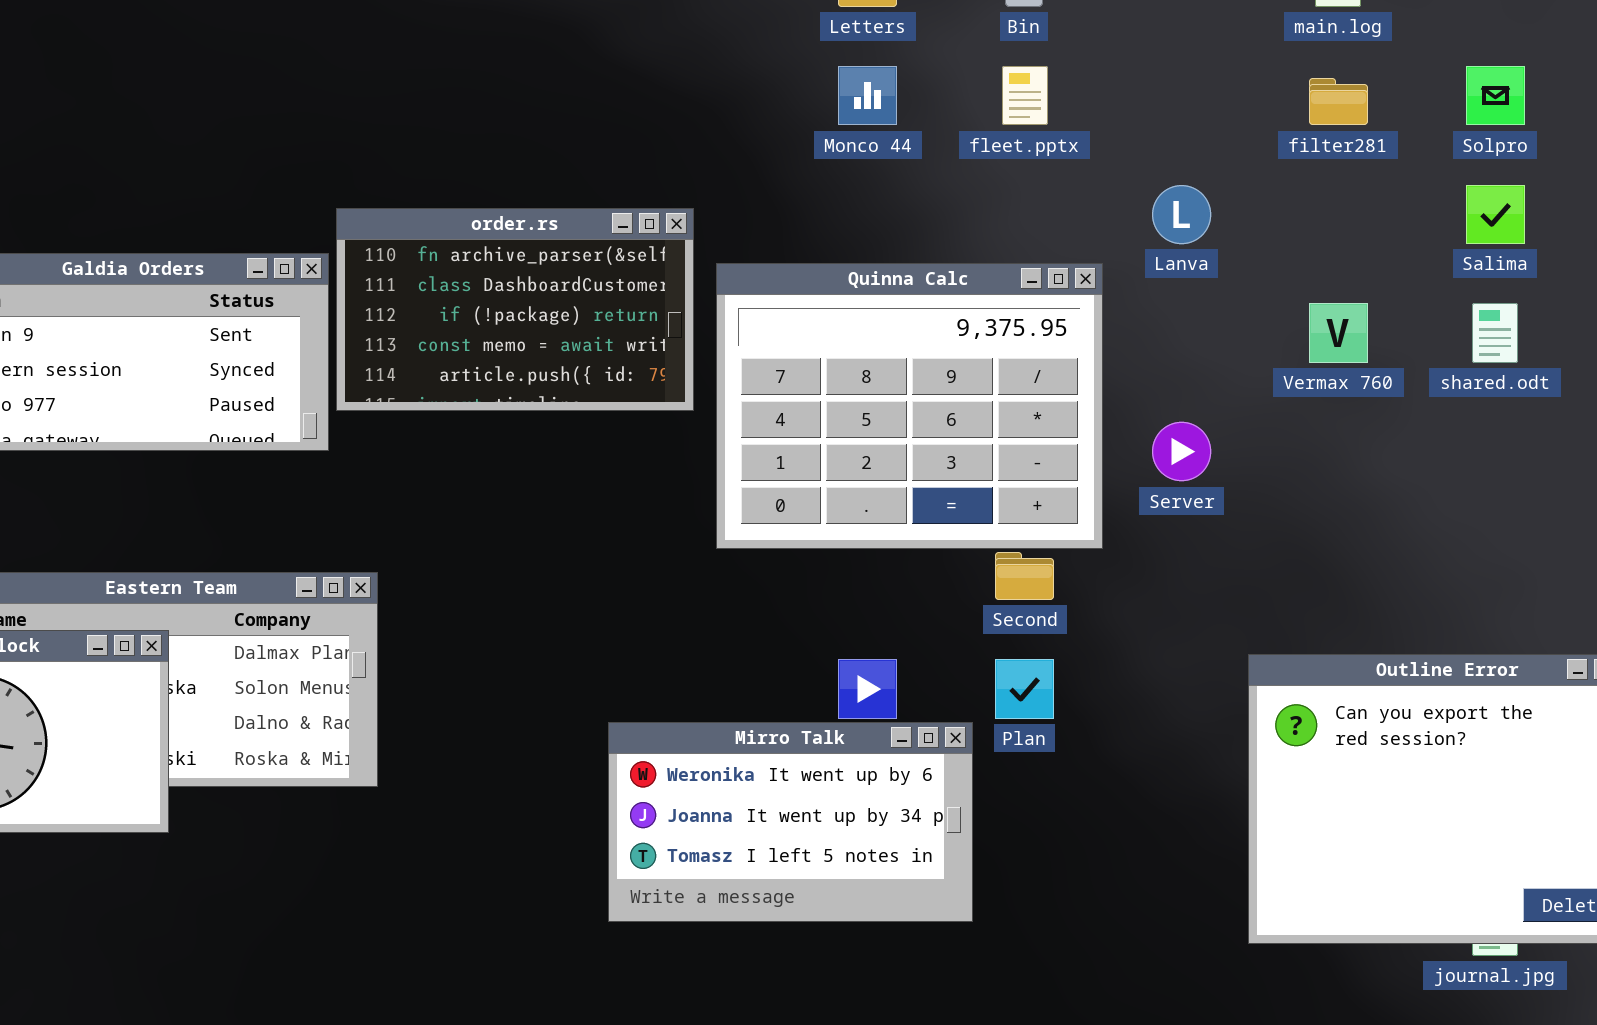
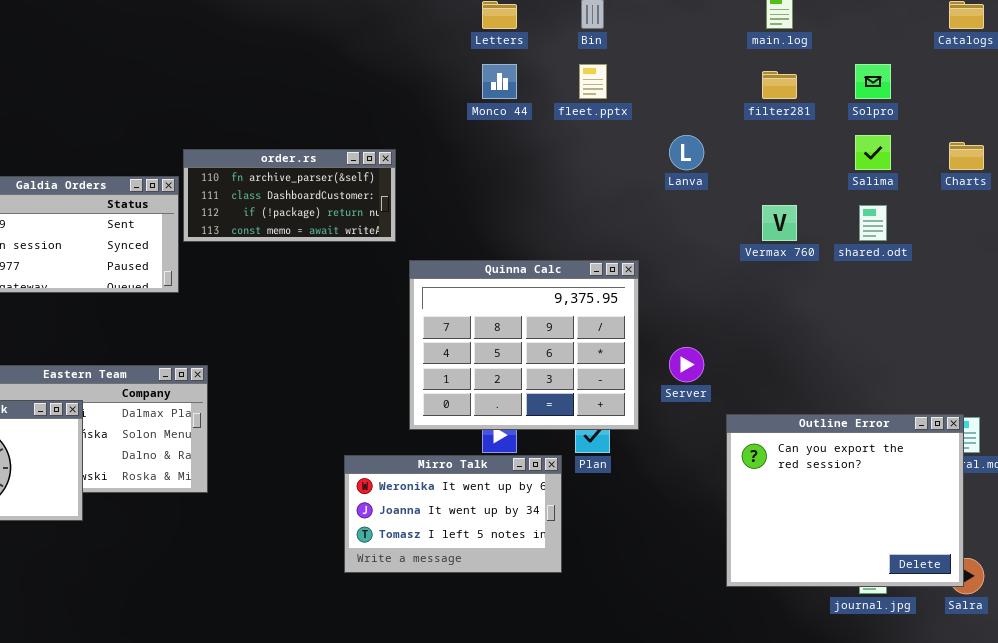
order.rs: [336,208,694,411] -> [183,149,396,242], resized
Quinna Calc: [716,263,1103,549] -> [409,260,639,430], moved
Server: [1152,422,1211,481] -> [669,347,704,382], moved

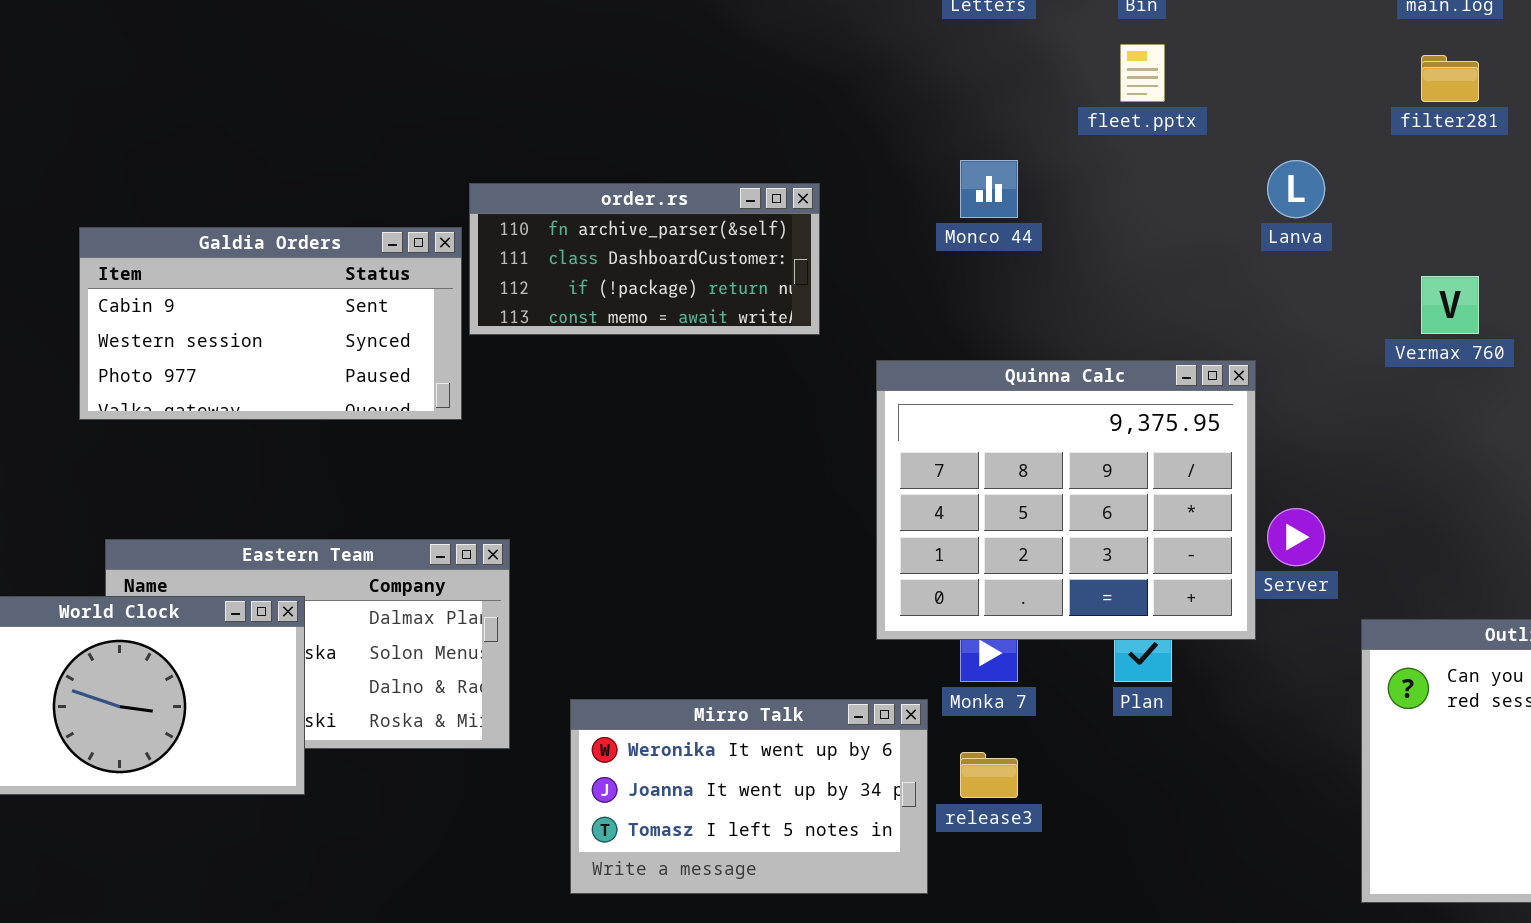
Monco 44: [482,64,517,99] -> [960,160,1018,218], moved
Quinna Calc: [409,260,639,430] -> [876,360,1256,640], moved
Mirro Talk: [344,455,562,573] -> [570,699,928,894], moved

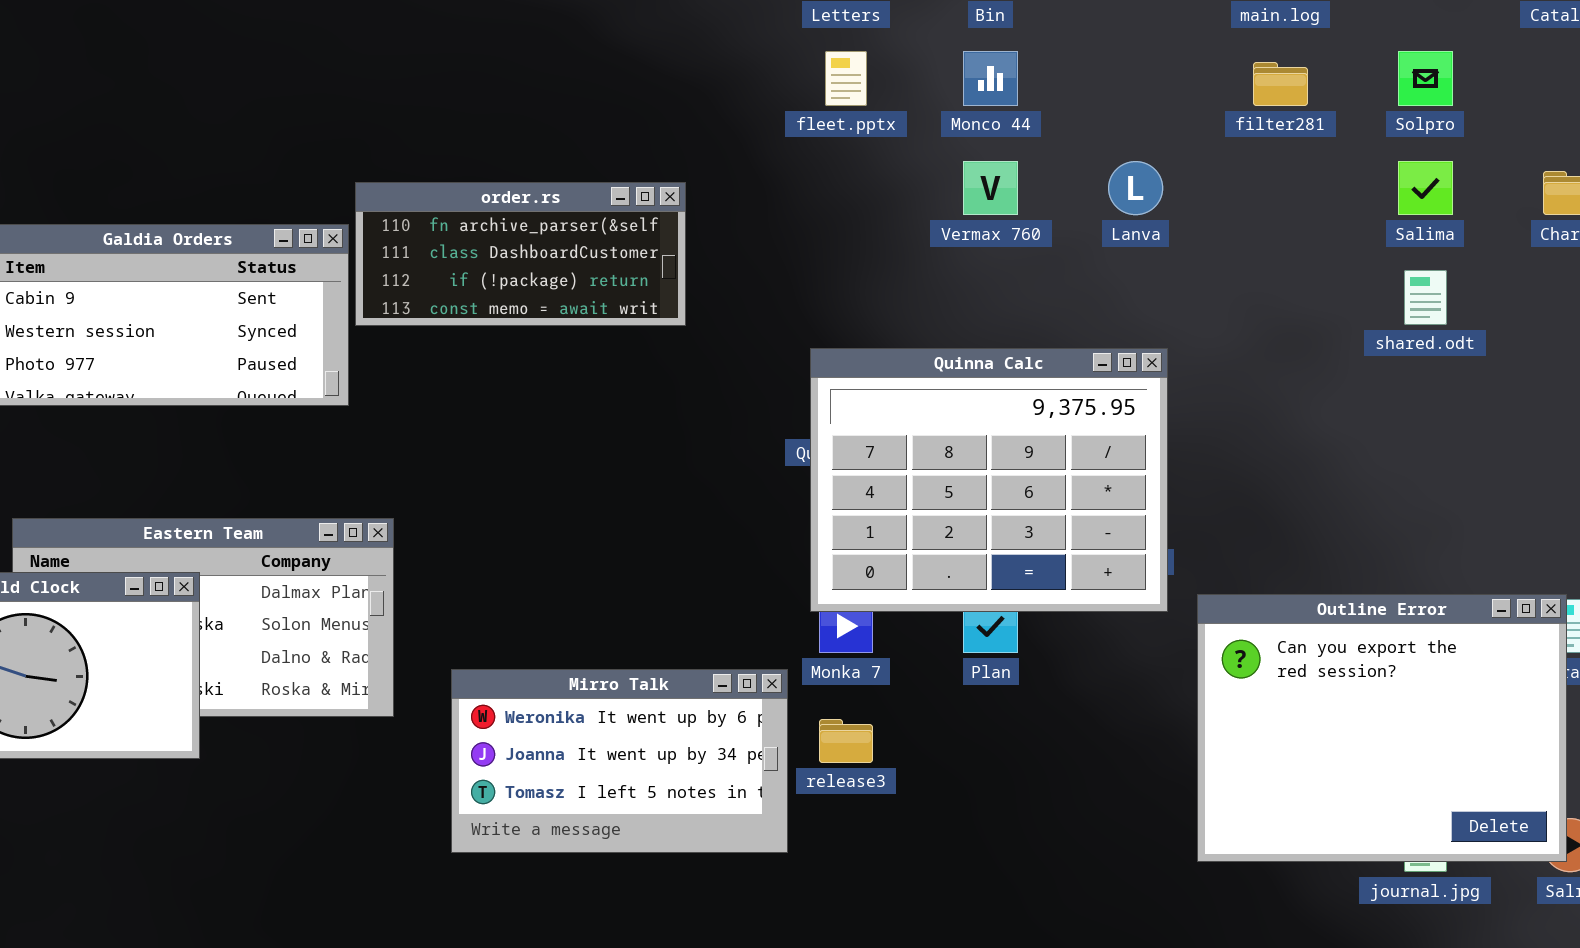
fleet.pptx: [1120,44,1165,102] -> [825,51,867,106], moved
Monco 44: [960,160,1018,218] -> [963,51,1018,106], moved
Vermax 760: [1421,276,1479,334] -> [963,161,1018,215], moved
Quinna Calc: [876,360,1256,640] -> [810,348,1168,612], moved

